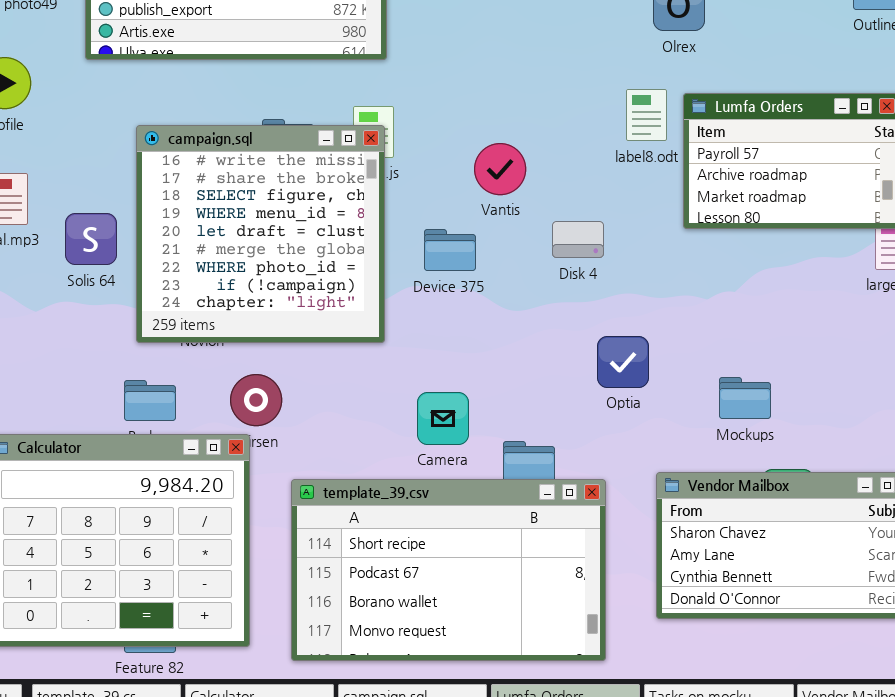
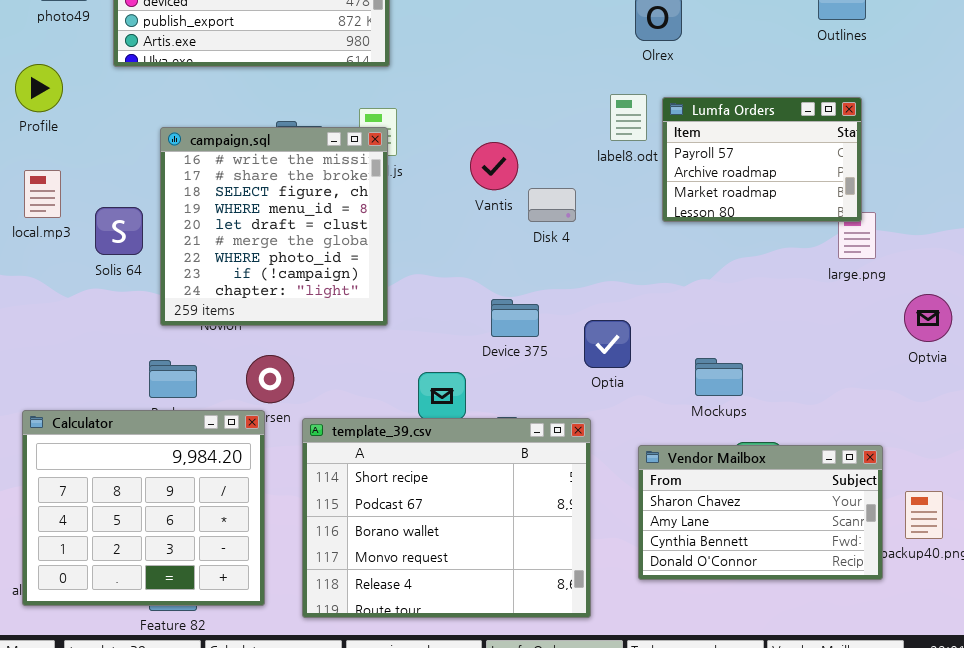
Disk 4: [552,221,604,258] -> [528,188,576,222], moved
Device 375: [424,229,476,271] -> [491,299,539,337], moved
template_39.csv: [291,479,606,661] -> [302,418,591,618], resized

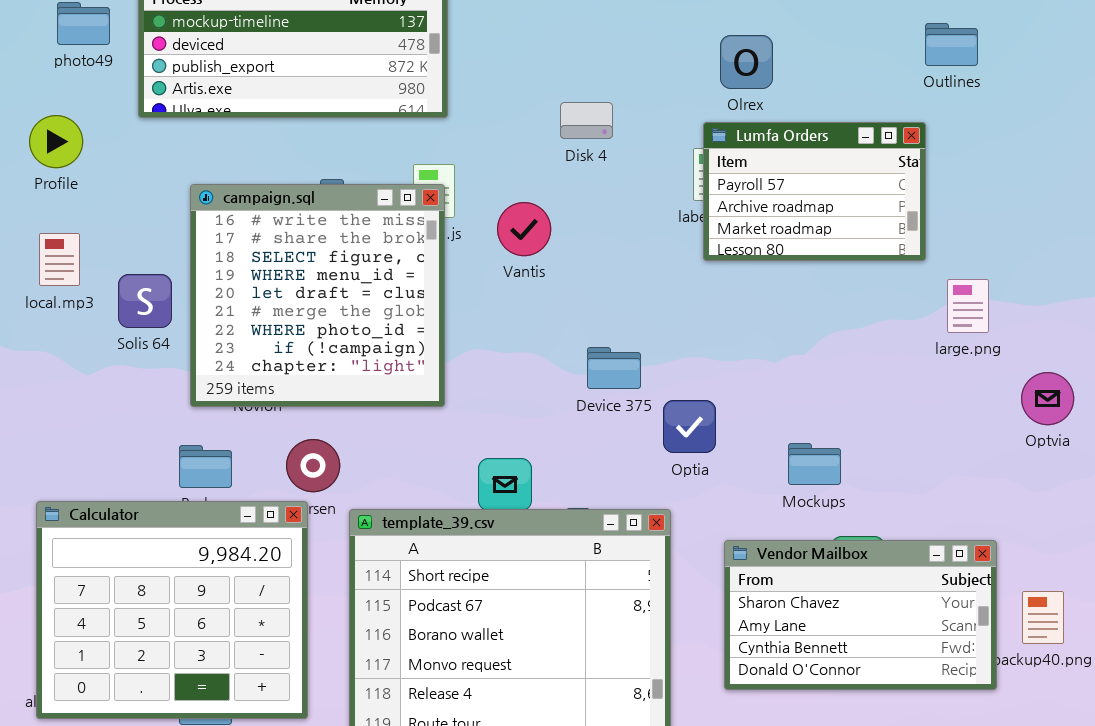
Lumfa Orders: [662,97,862,222] -> [703,122,926,261], moved
Vantis: [470,142,518,190] -> [497,202,551,256], moved
Disk 4: [528,188,576,222] -> [560,102,613,139], moved
Device 375: [491,299,539,337] -> [587,347,641,389], moved

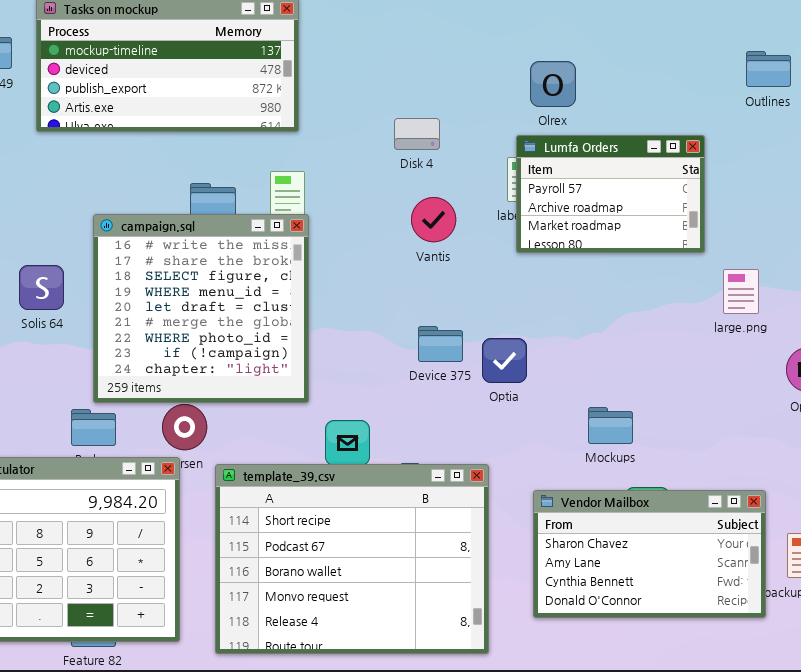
Outlines: [925,23,978,66] -> [746,51,791,87], moved
campaign.sql: [190,184,445,407] -> [93,214,309,403], moved
Vantis: [497,202,551,256] -> [411,197,456,242], moved
Optia: [663,400,716,453] -> [482,338,527,383], moved

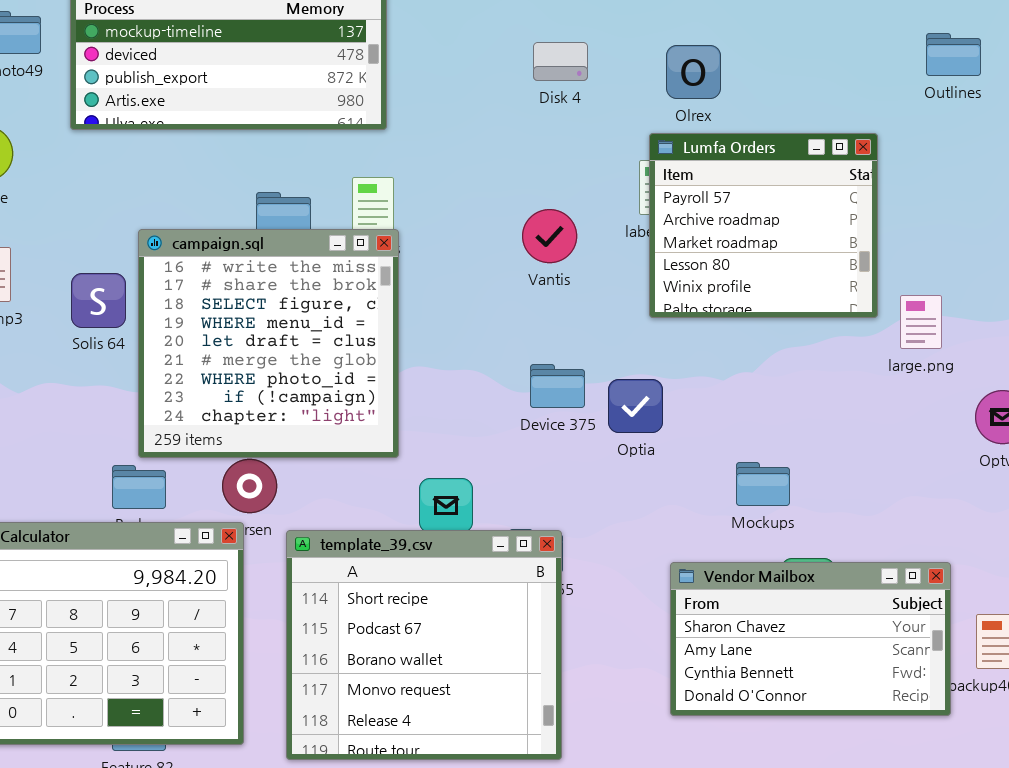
Disk 4: [394,118,440,150] -> [533,42,588,81], moved
Lumfa Orders: [516,135,705,253] -> [649,133,878,318], resized
Solis 64: [19,265,64,310] -> [71,273,126,328], moved
template_39.csv: [215,464,489,654] -> [286,530,562,760], resized

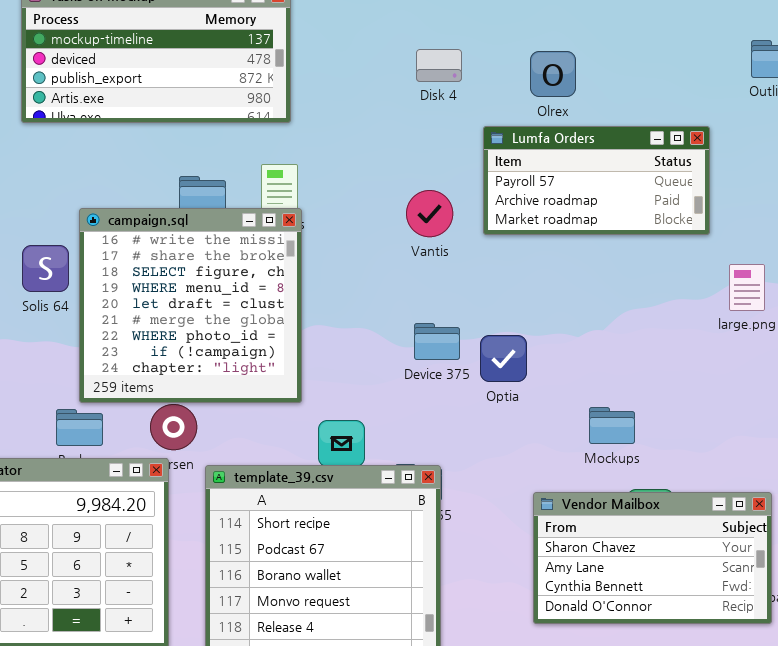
Lumfa Orders: [649,133,878,318] -> [483,126,710,235], resized

